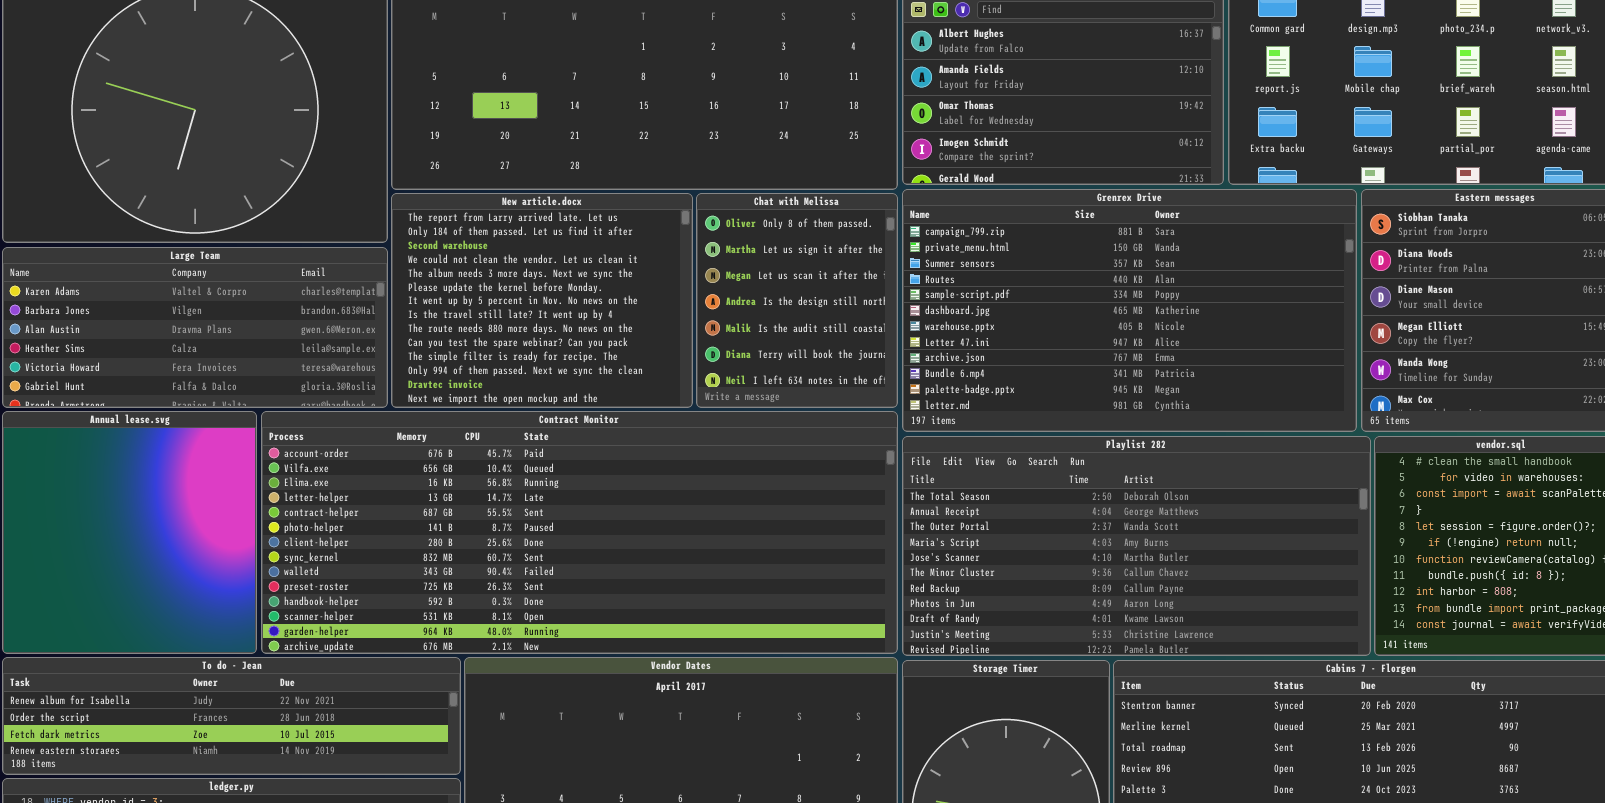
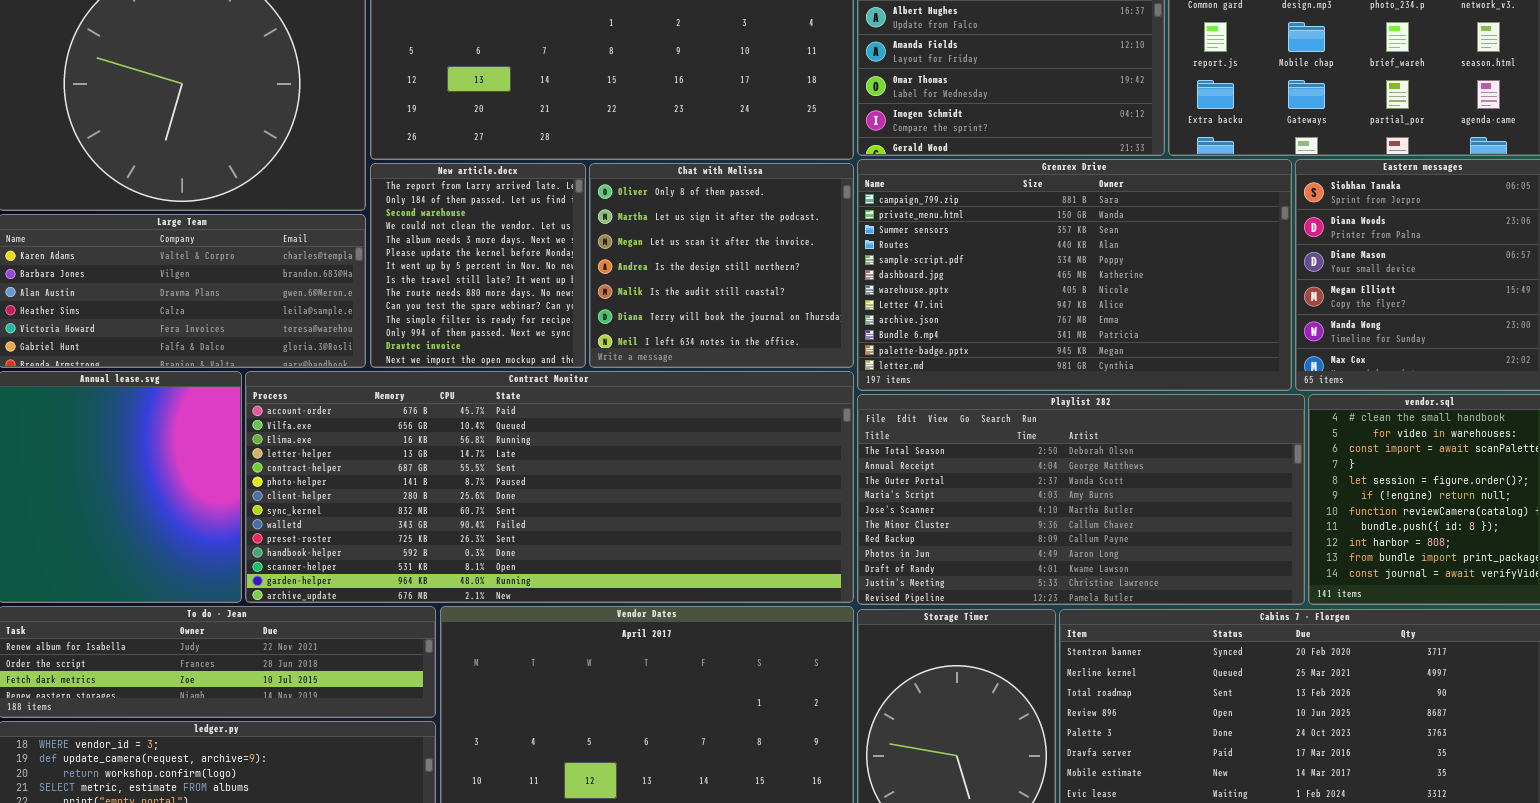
New article.docx: [391,193,693,408] -> [370,163,586,368], resized
Chat with Melissa: [696,193,898,408] -> [589,163,854,368], resized

